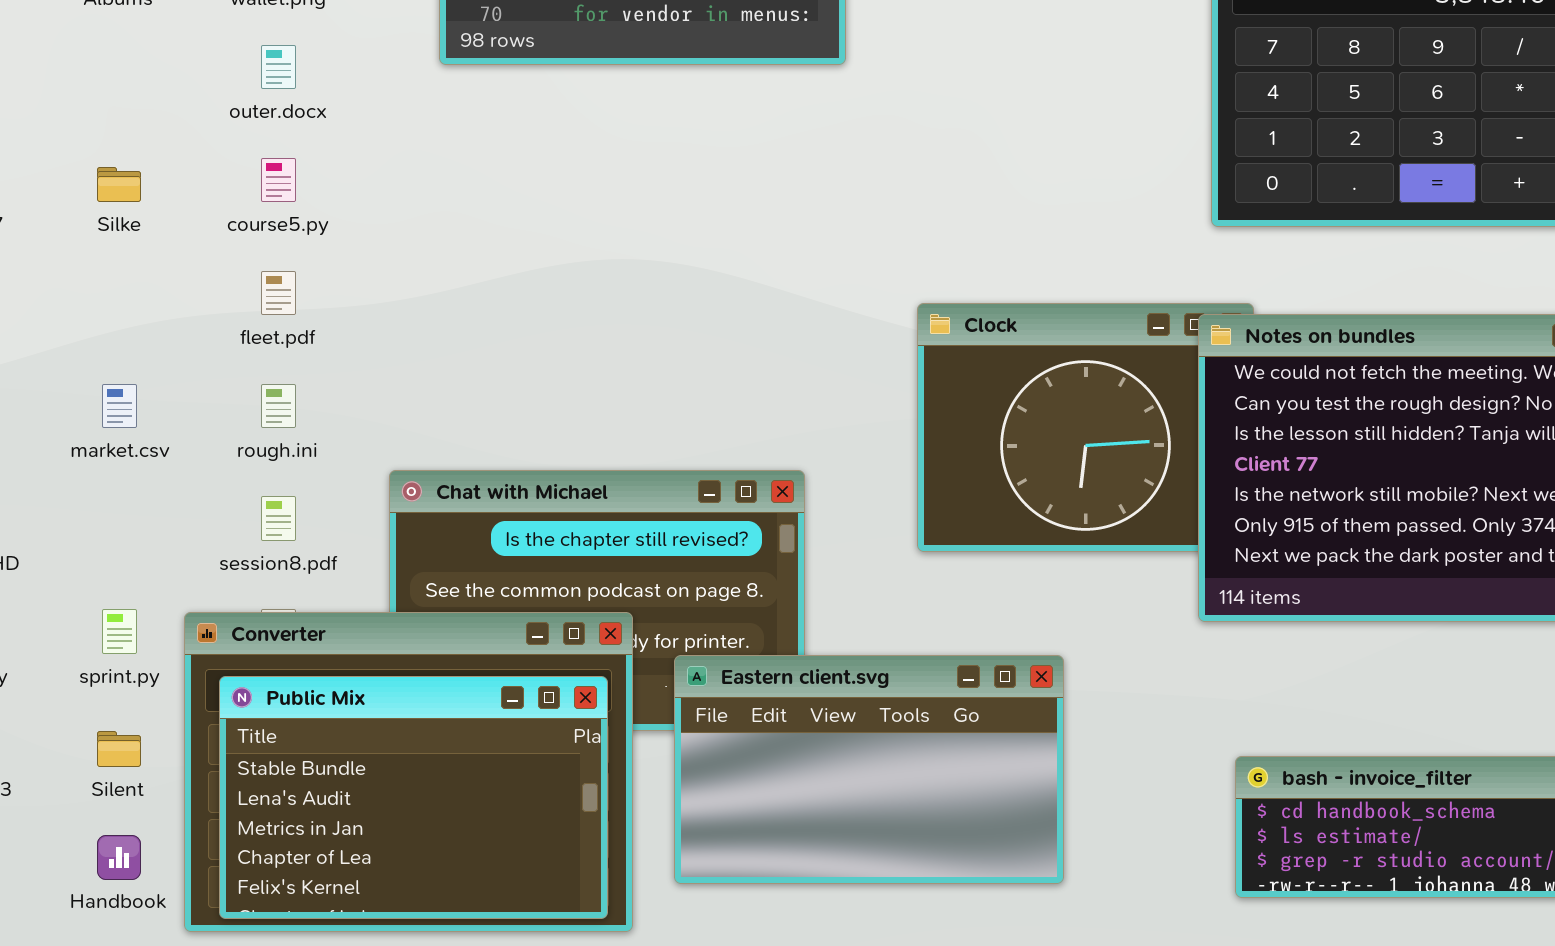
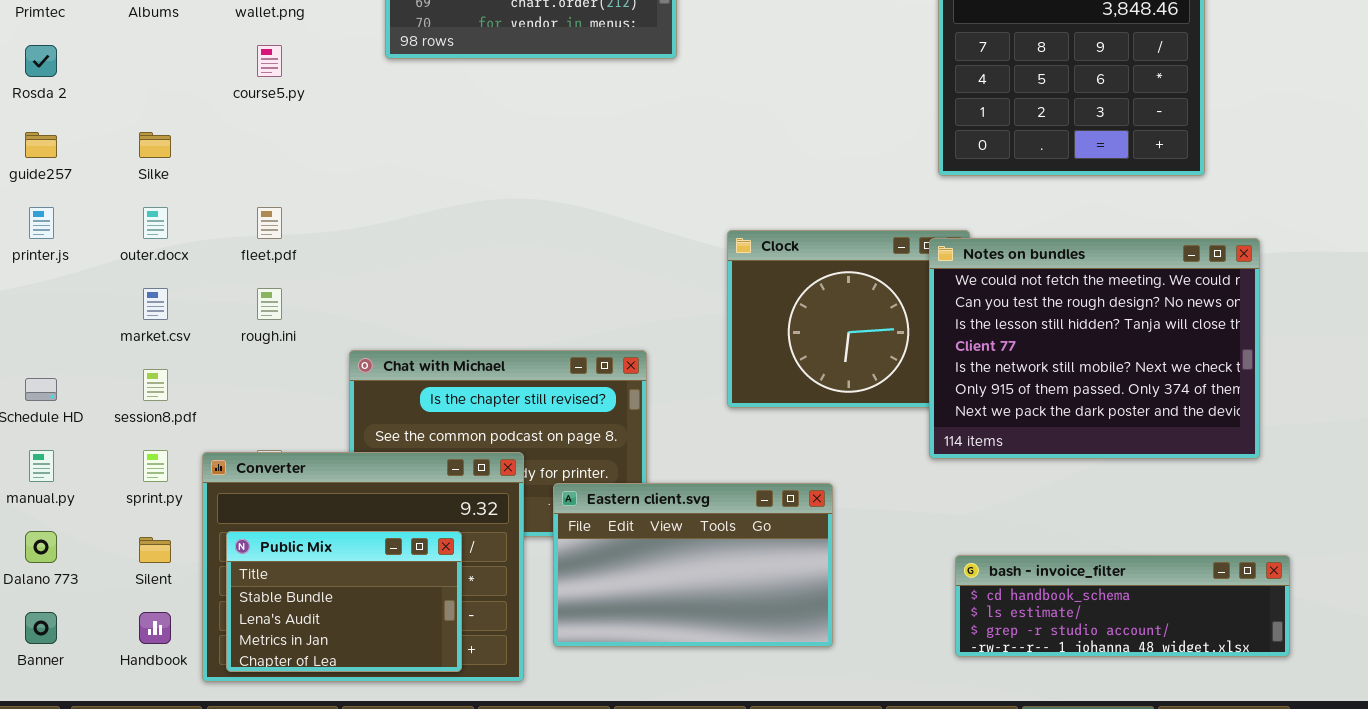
outer.docx: [261,45,296,89] -> [143,207,168,239], moved
course5.py: [261,158,296,202] -> [257,45,282,77], moved
session8.pdf: [261,496,296,541] -> [143,369,168,401], moved
Public Mix: [219,676,608,919] -> [226,531,462,672], resized

